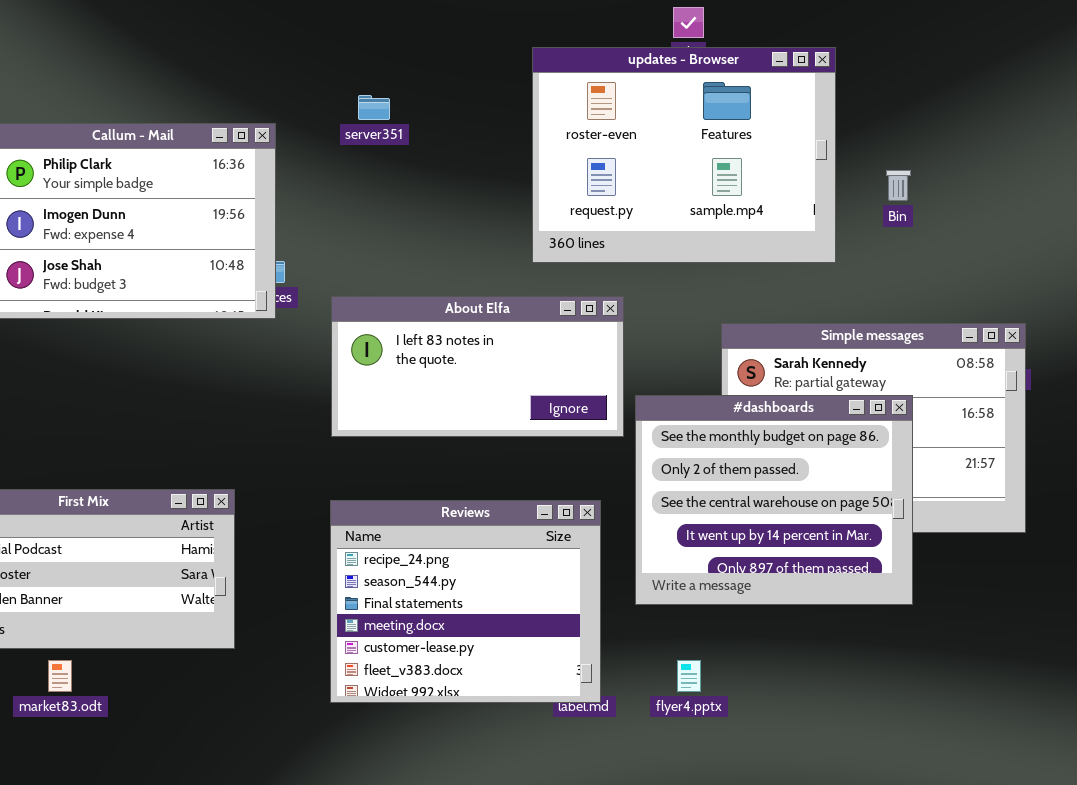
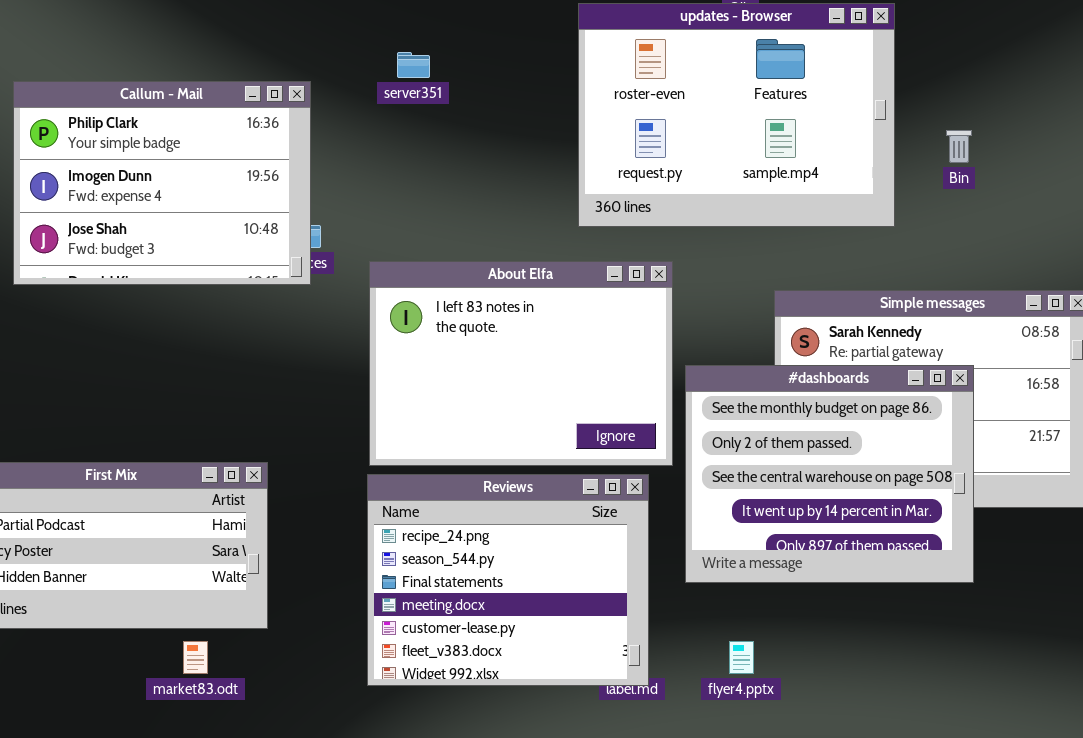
About Elfa: [331,296,624,437] -> [369,261,673,466], resized
market83.odt: [48,660,72,692] -> [183,641,208,674], moved

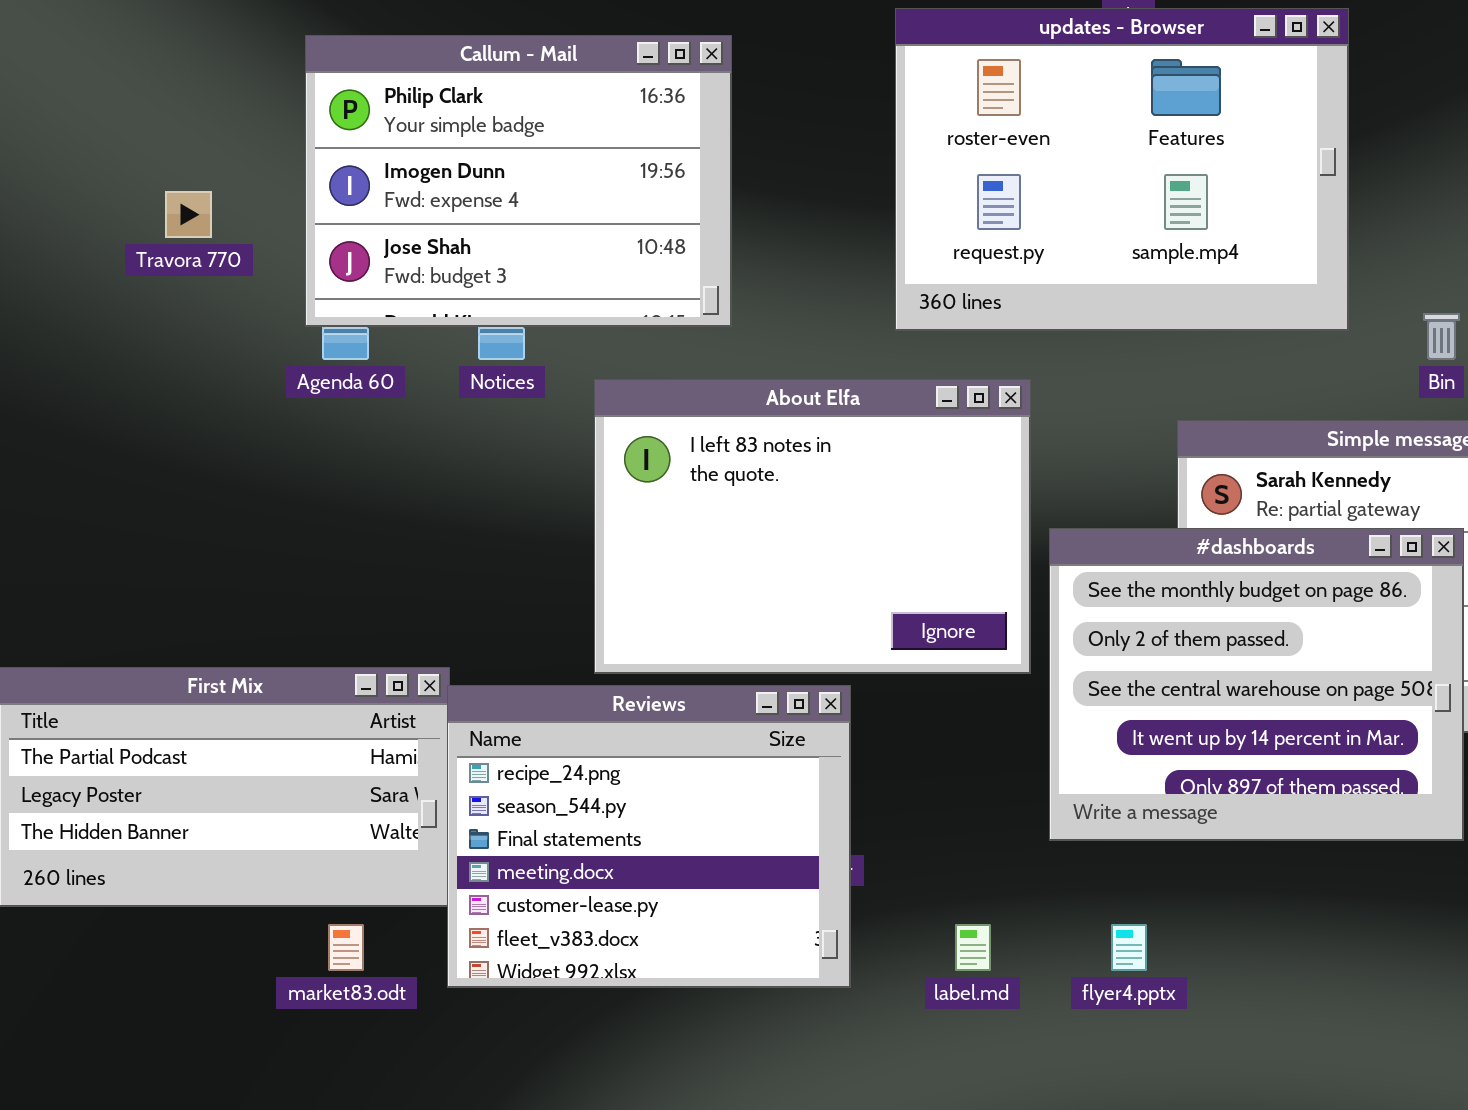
Callum - Mail: [13,81,311,285] -> [305,35,732,327], moved
Bin: [946,130,972,163] -> [1423,313,1460,360], moved
Reviews: [367,474,649,686] -> [447,685,851,988], moved

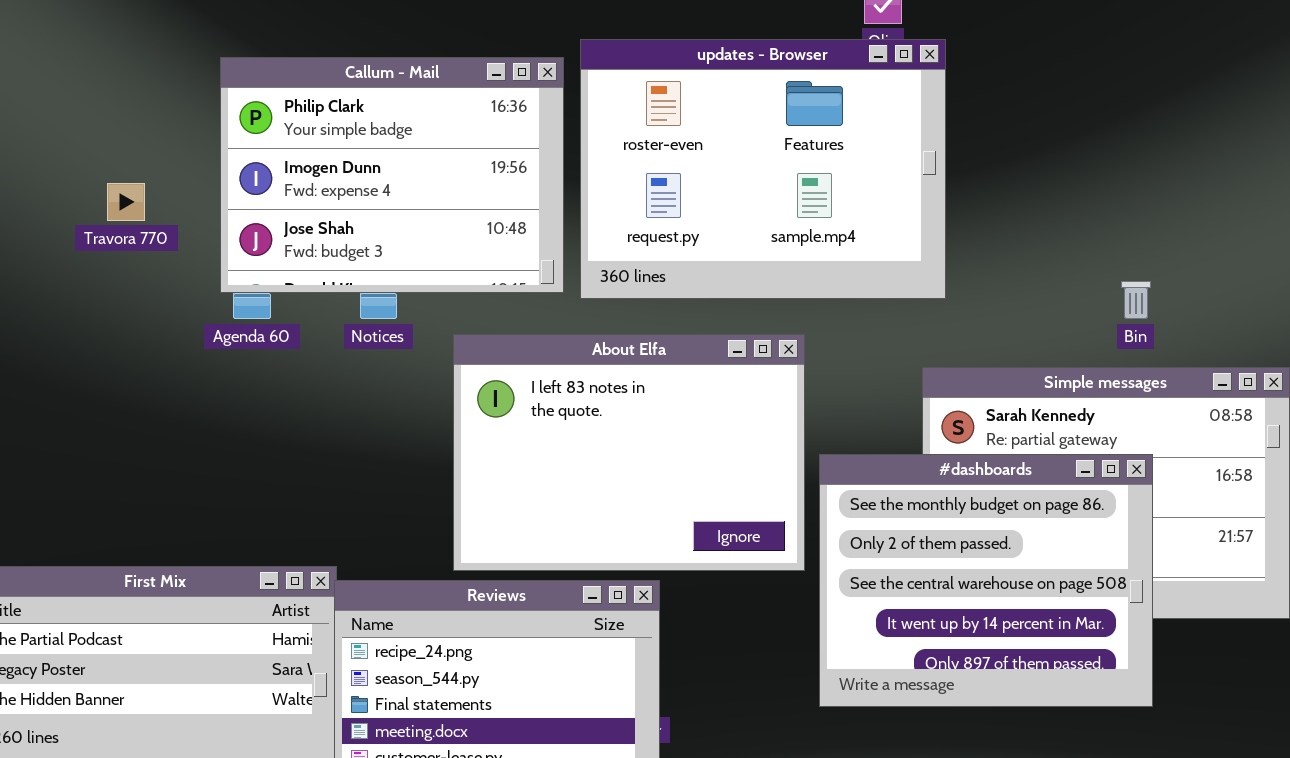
updates - Browser: [895,8,1349,331] -> [580,39,946,299], moved

